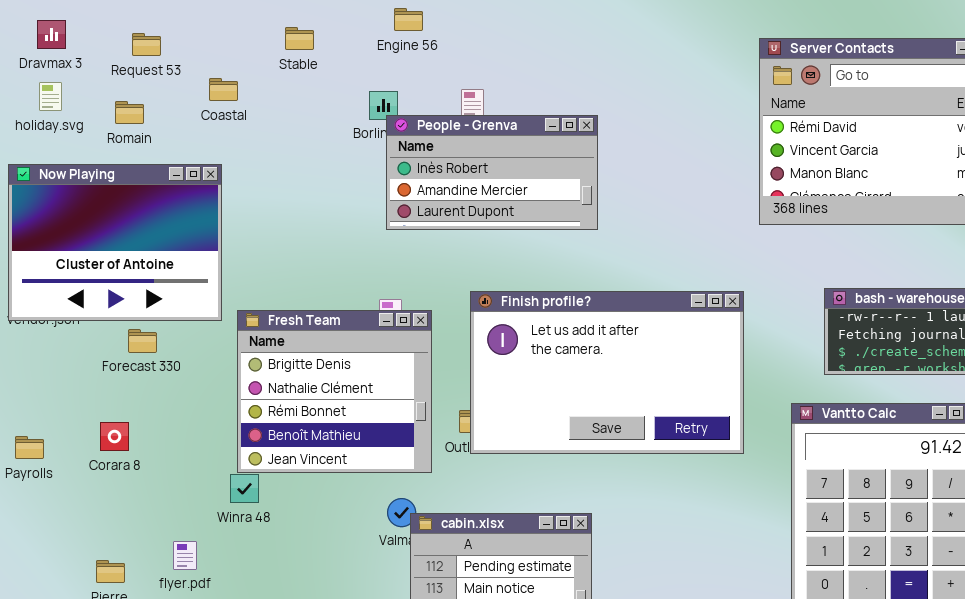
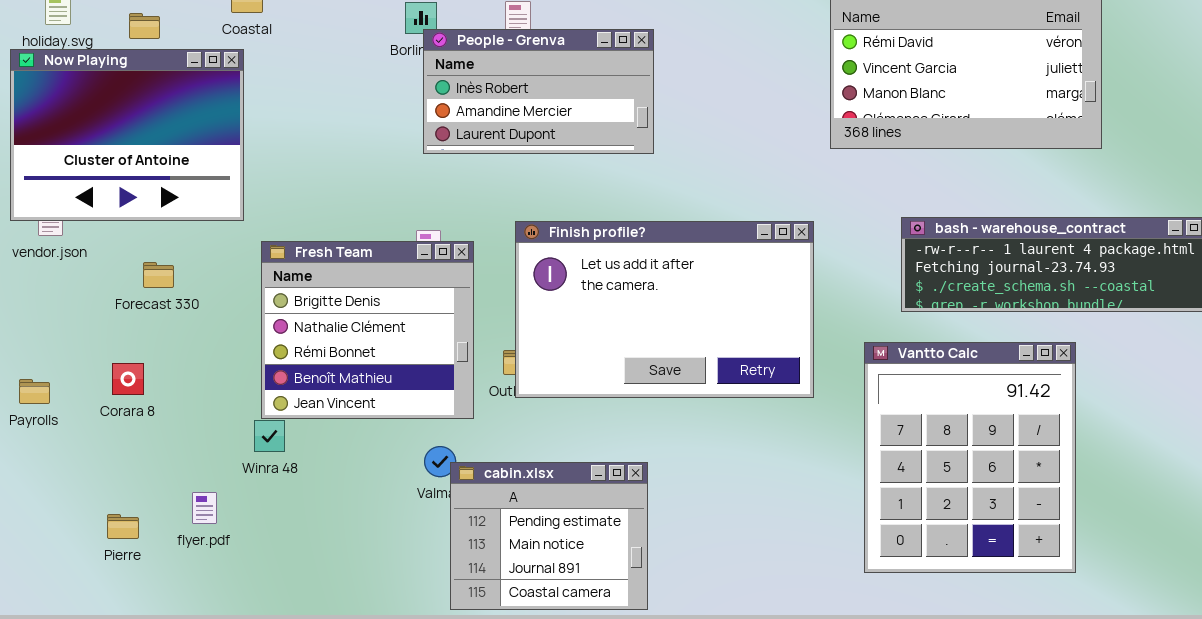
Now Playing: [8,164,222,321] -> [10,49,244,221], moved

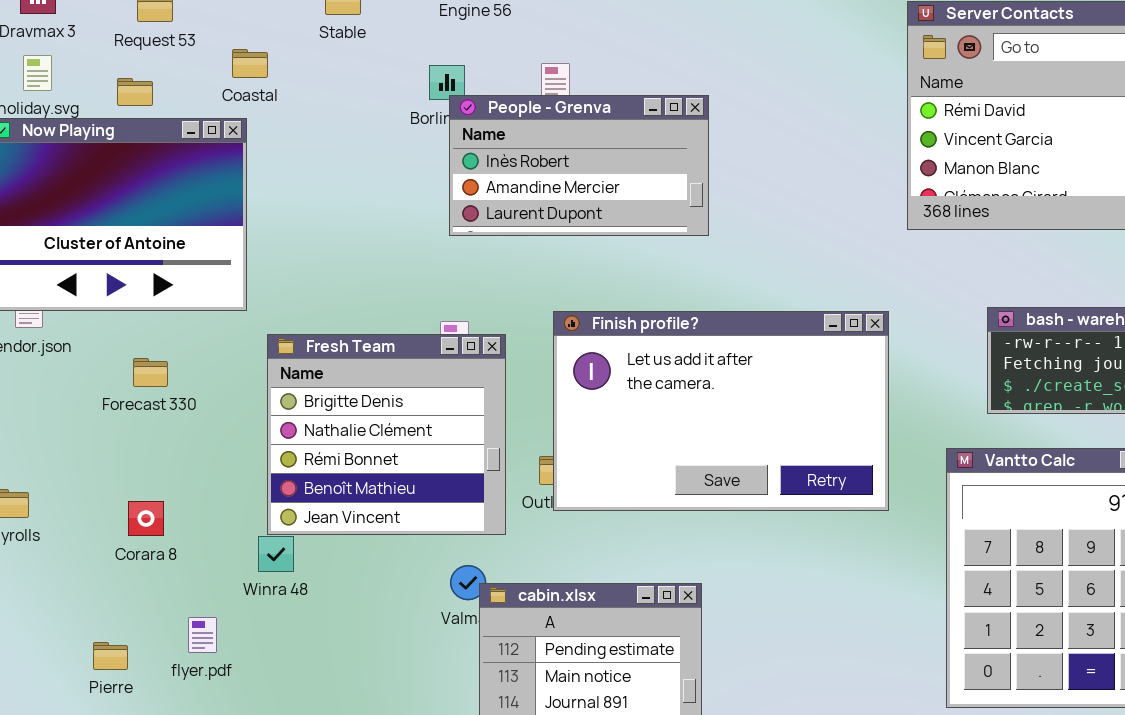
Corara 8: [112,363,144,395] -> [128,501,164,536], moved

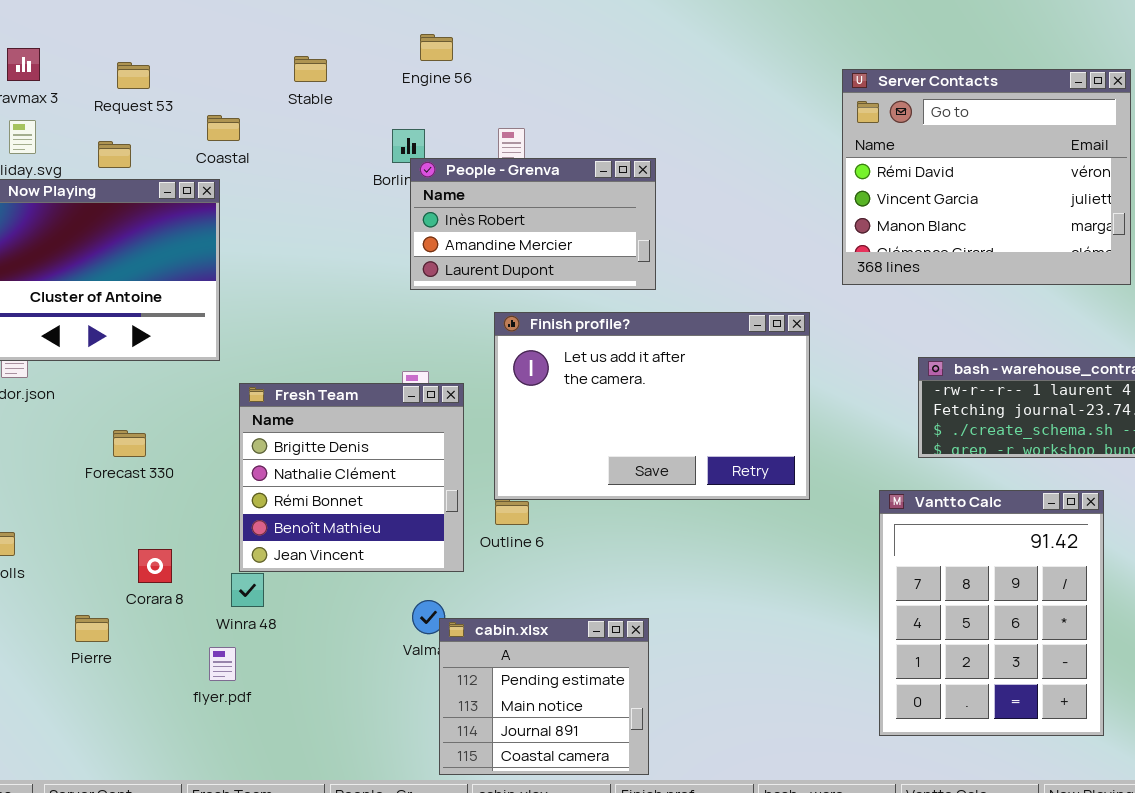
Finish profile?: [553,311,889,511] -> [494,312,810,500], moved
Forecast 330: [133,358,168,387] -> [113,430,146,457], moved
Corara 8: [128,501,164,536] -> [138,549,172,583], moved
flyer.pdf: [188,617,217,653] -> [209,647,236,681], moved
Pierre: [93,642,128,670] -> [75,615,109,642], moved

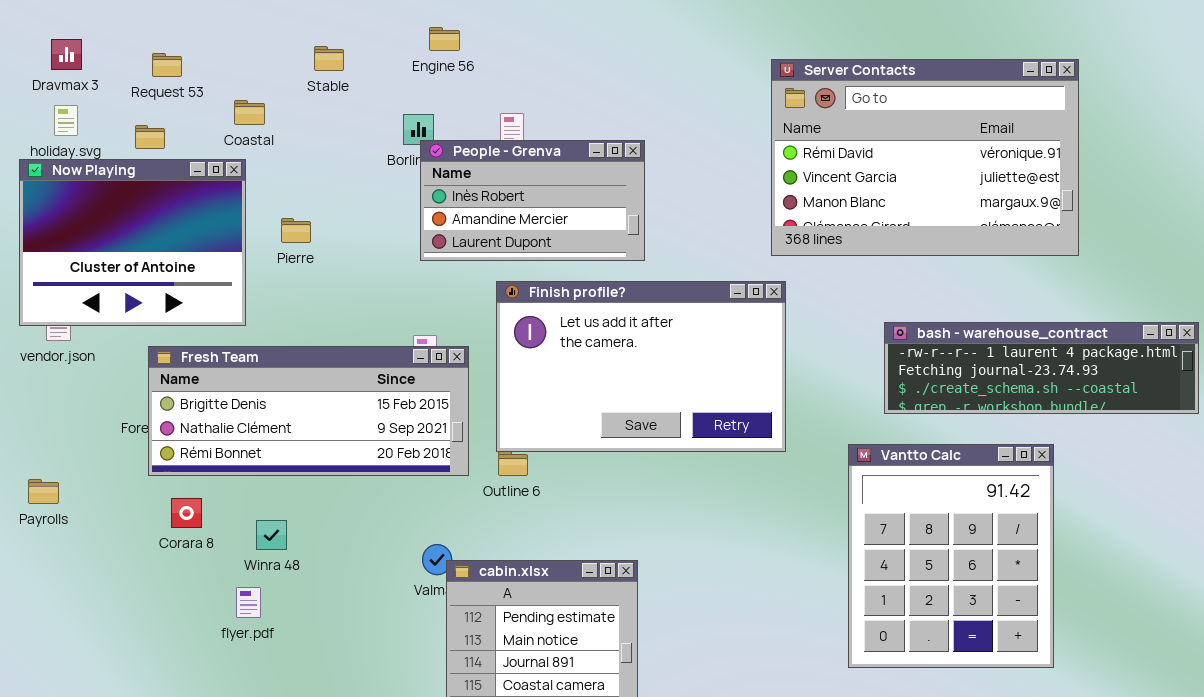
Server Contacts: [842,69,1131,285] -> [771,59,1079,256], resized
Fresh Team: [239,383,464,572] -> [148,346,469,476], resized
Pierre: [75,615,109,642] -> [281,218,311,243], moved

